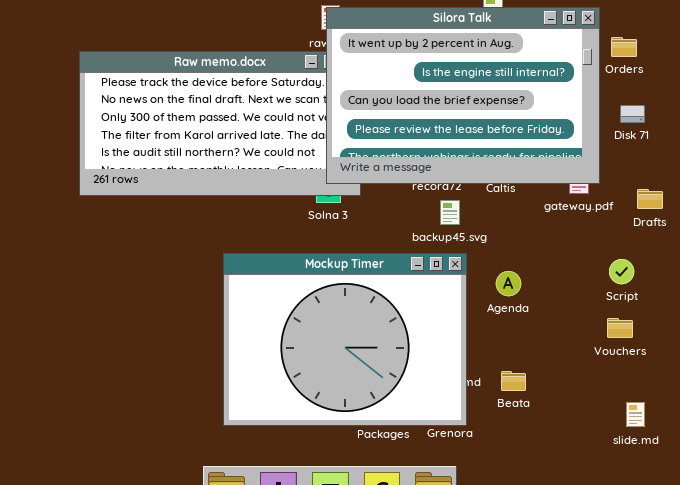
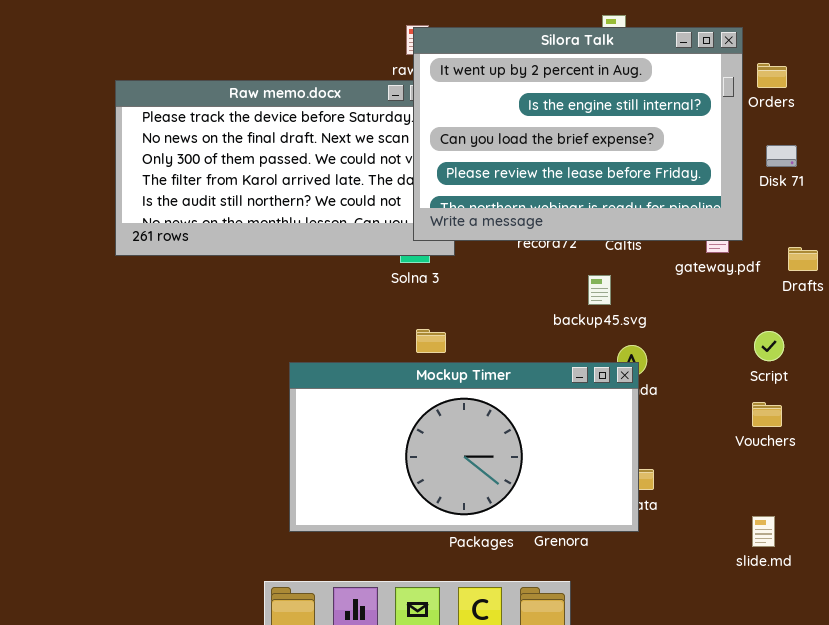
backup45.svg: [440,200,460,225] -> [588,275,611,305], moved
Mockup Timer: [223,253,467,426] -> [289,362,639,532], resized
slide.md: [626,402,645,427] -> [752,516,775,547], moved

